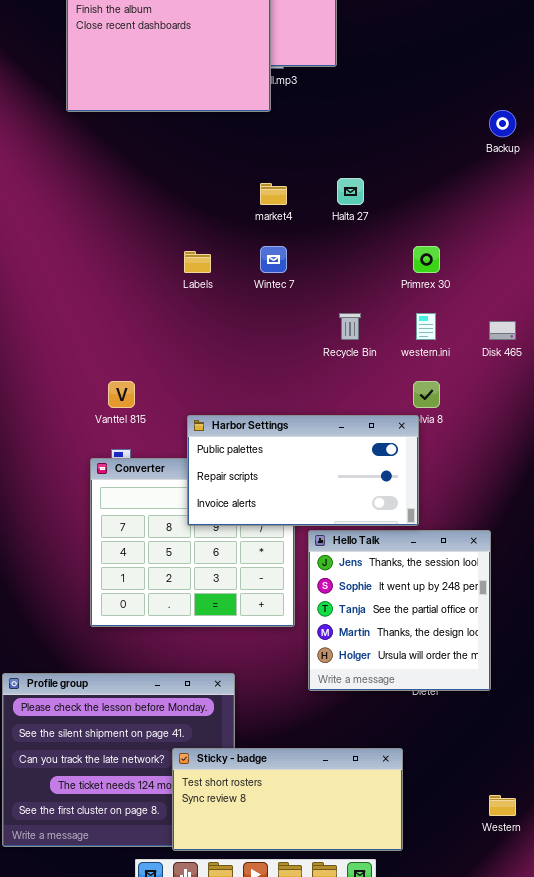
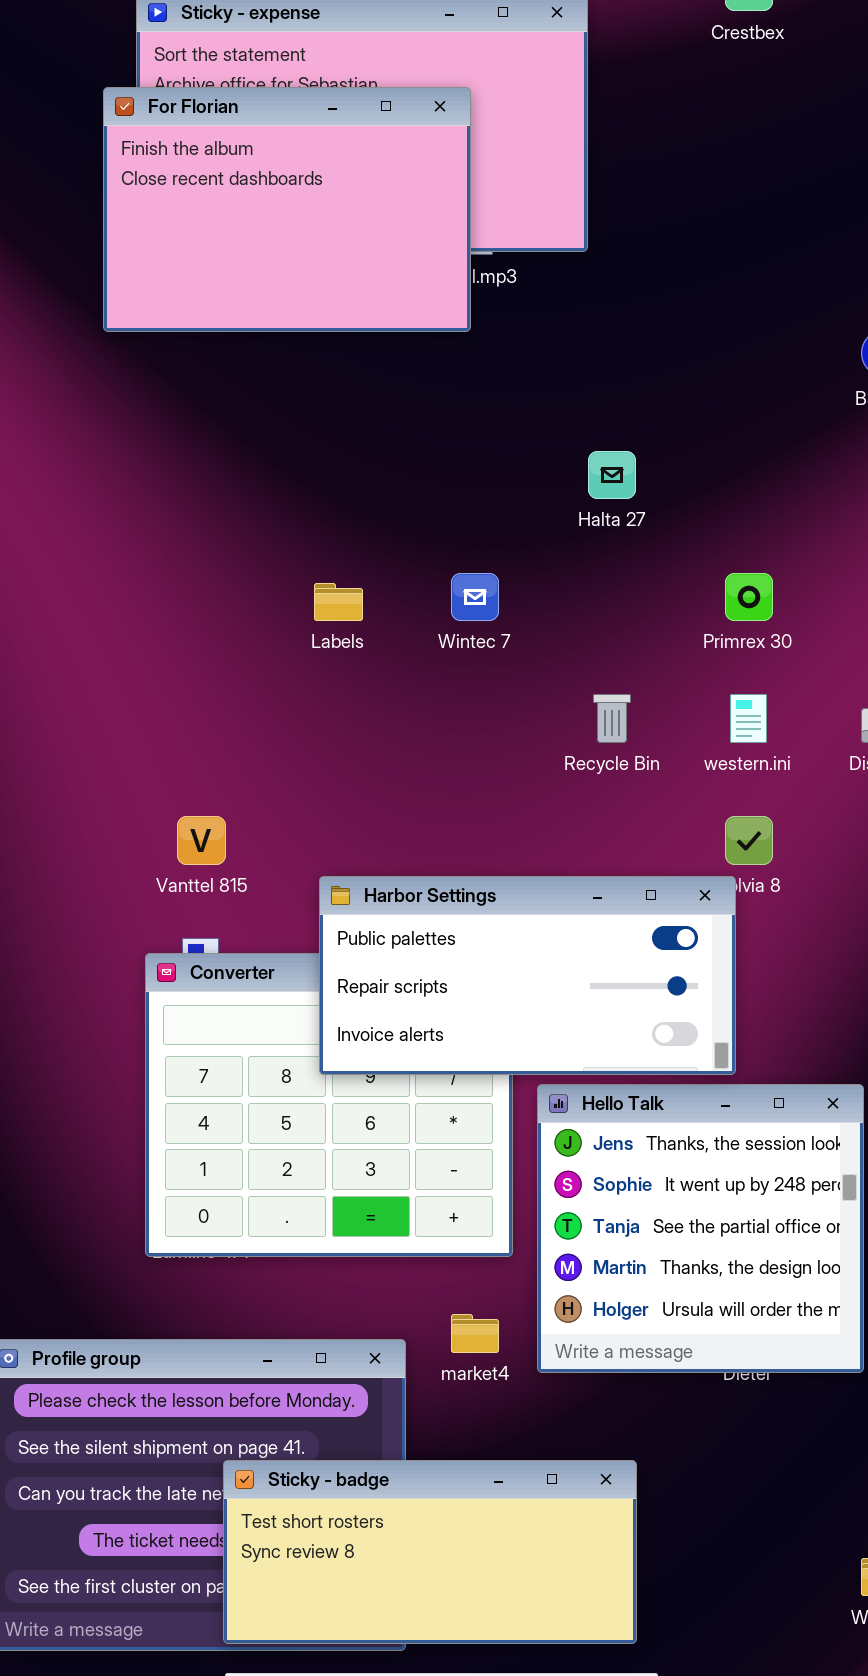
market4: [260,183,287,205] -> [451,1314,499,1353], moved
Sticky - badge: [172,748,403,851] -> [223,1460,637,1644], moved

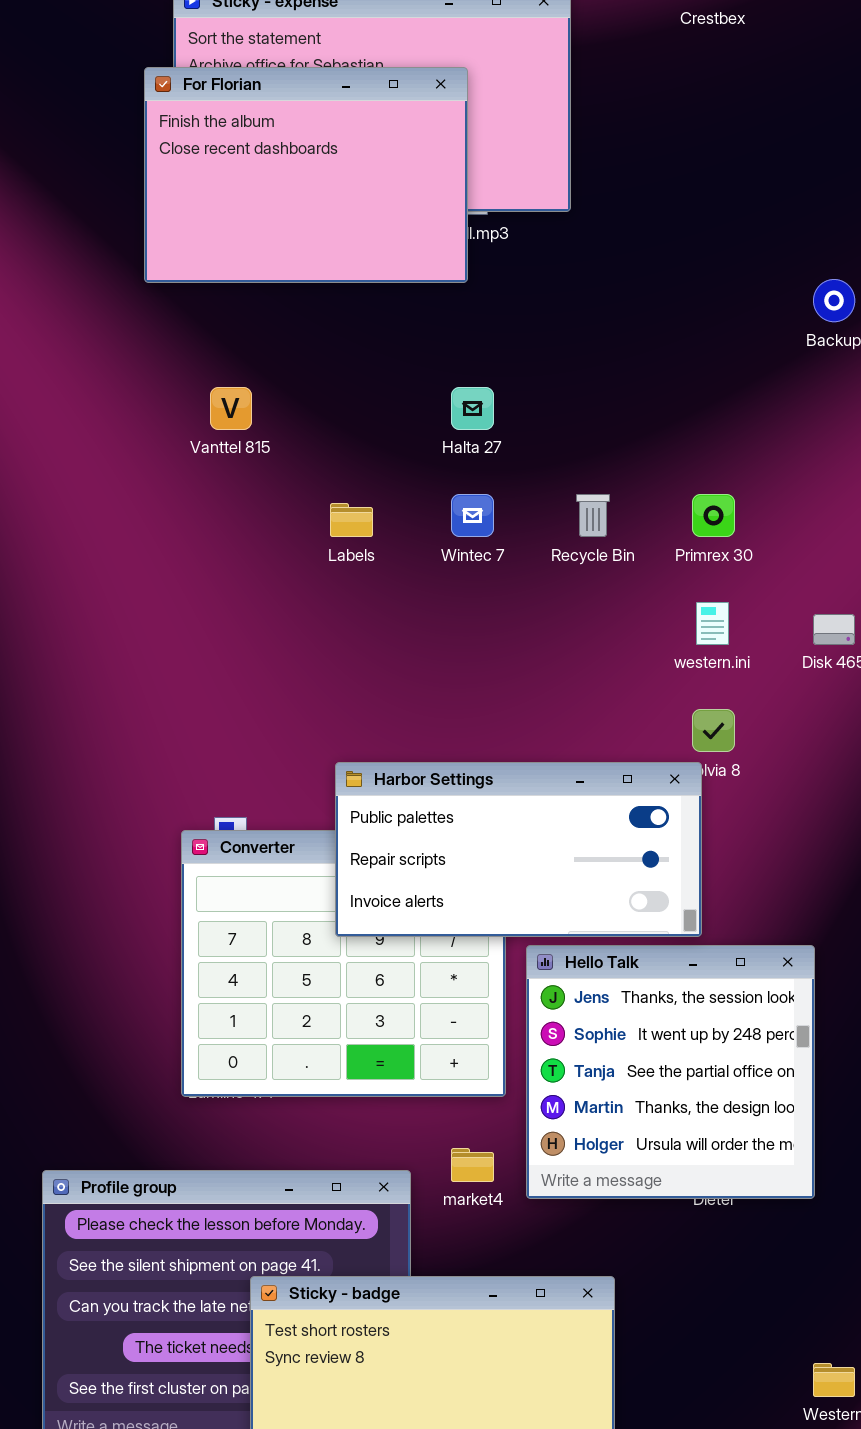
Halta 27: [588,451,636,499] -> [451,387,494,430], moved
Recycle Bin: [593,694,631,743] -> [576,494,610,537], moved
Vanttel 815: [177,816,226,865] -> [210,387,252,430], moved

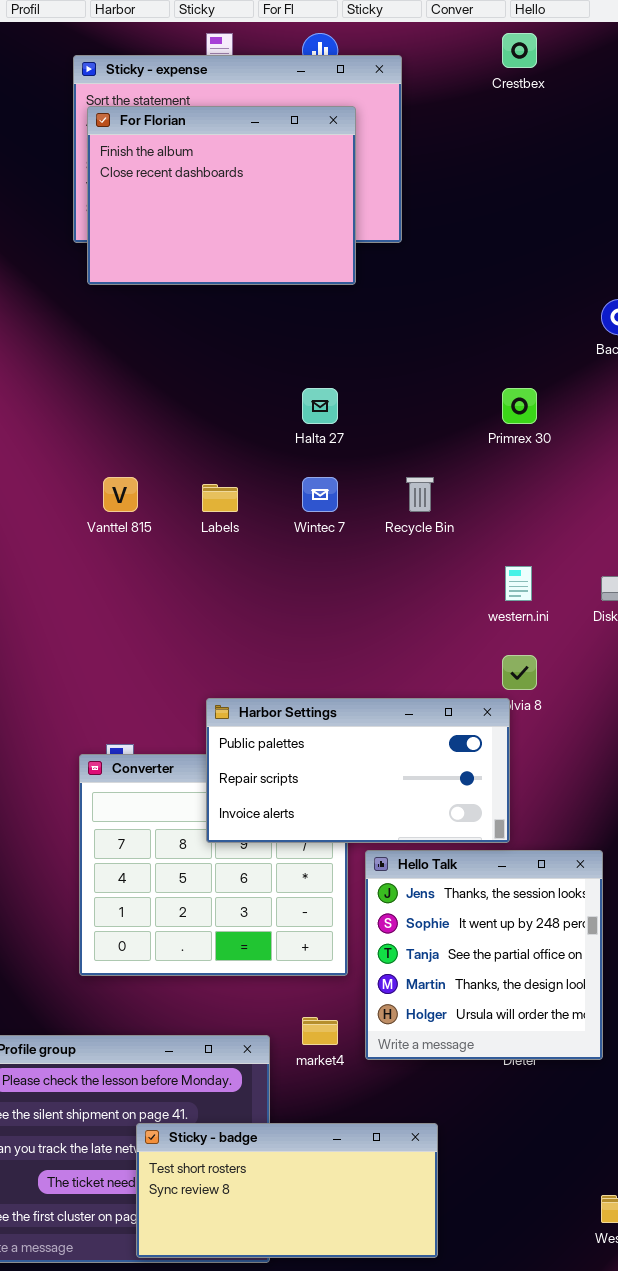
For Florian: [144,67,468,283] -> [87,106,356,285], moved
Vanttel 815: [210,387,252,430] -> [103,477,138,512], moved
Primrex 30: [692,494,735,537] -> [502,388,537,424], moved

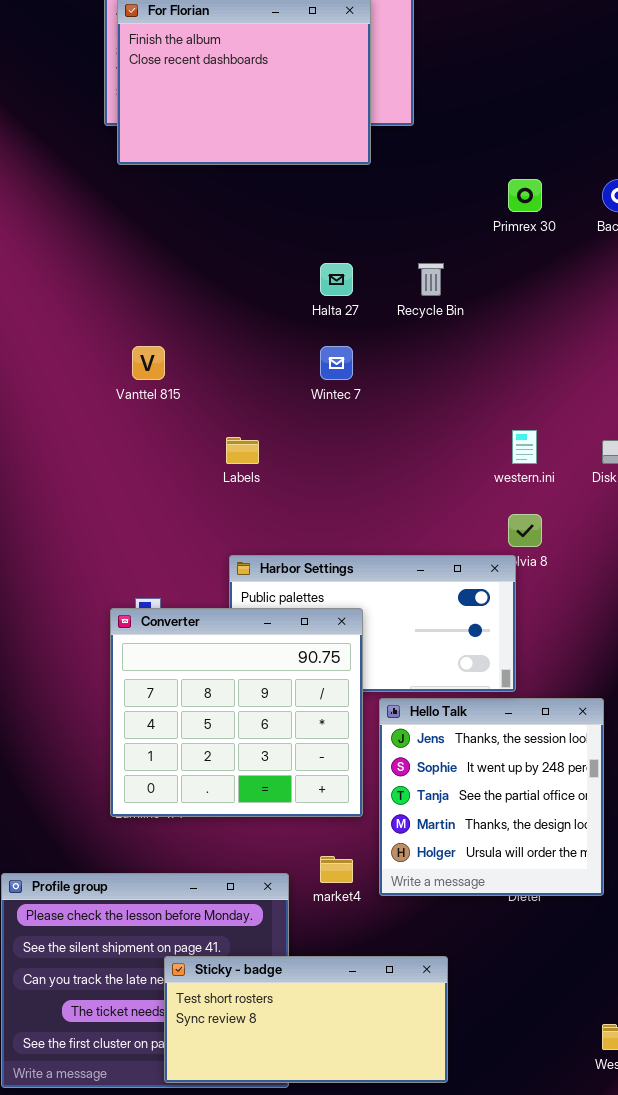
Primrex 30: [502,388,537,424] -> [508,179,542,212], moved
Recycle Bin: [406,477,434,512] -> [418,263,444,296], moved
Labels: [202,484,238,512] -> [226,437,259,464], moved
Converter: [79,754,348,976] -> [110,608,363,817], raised

